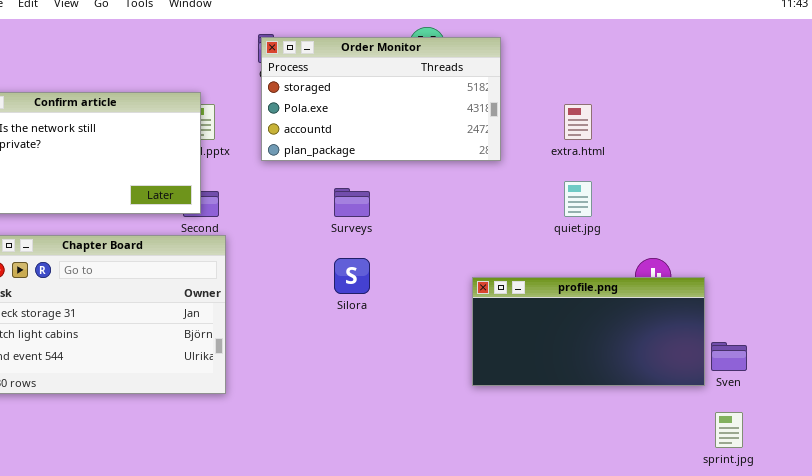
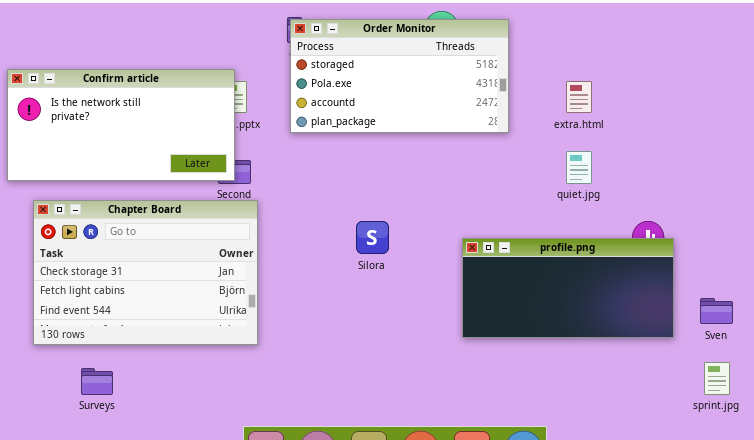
Surveys: [334,188,370,217] -> [81,368,113,395], moved
profile.png: [472,277,705,386] -> [462,238,674,338], moved

